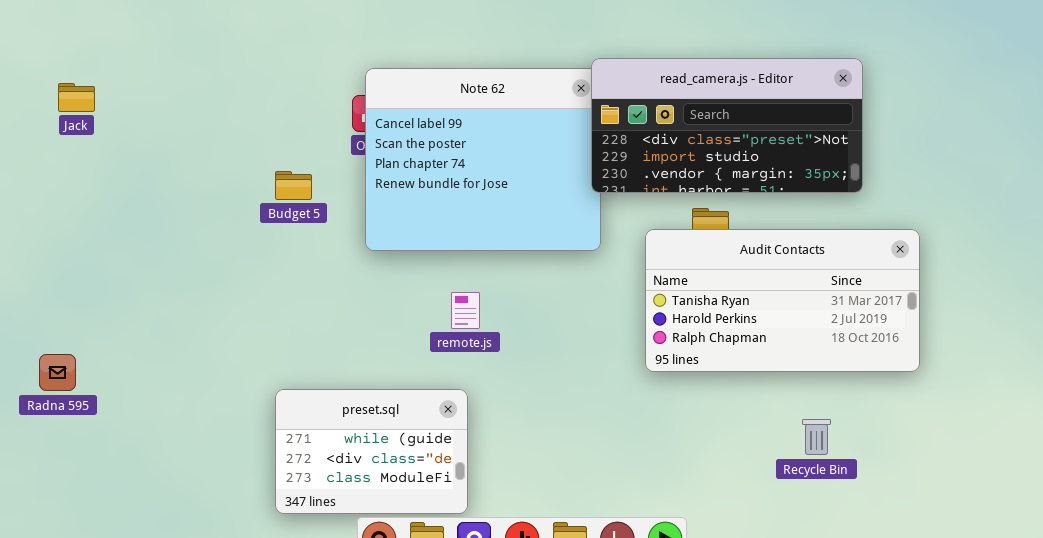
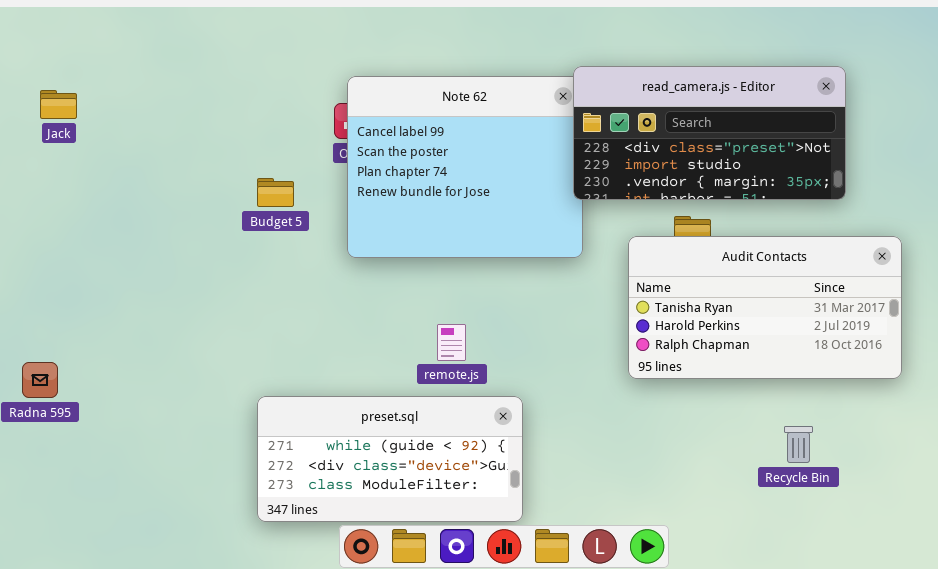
remote.js: [451,292,480,329] -> [437,324,466,361], moved
preset.sql: [275,389,468,514] -> [257,396,523,522], resized

